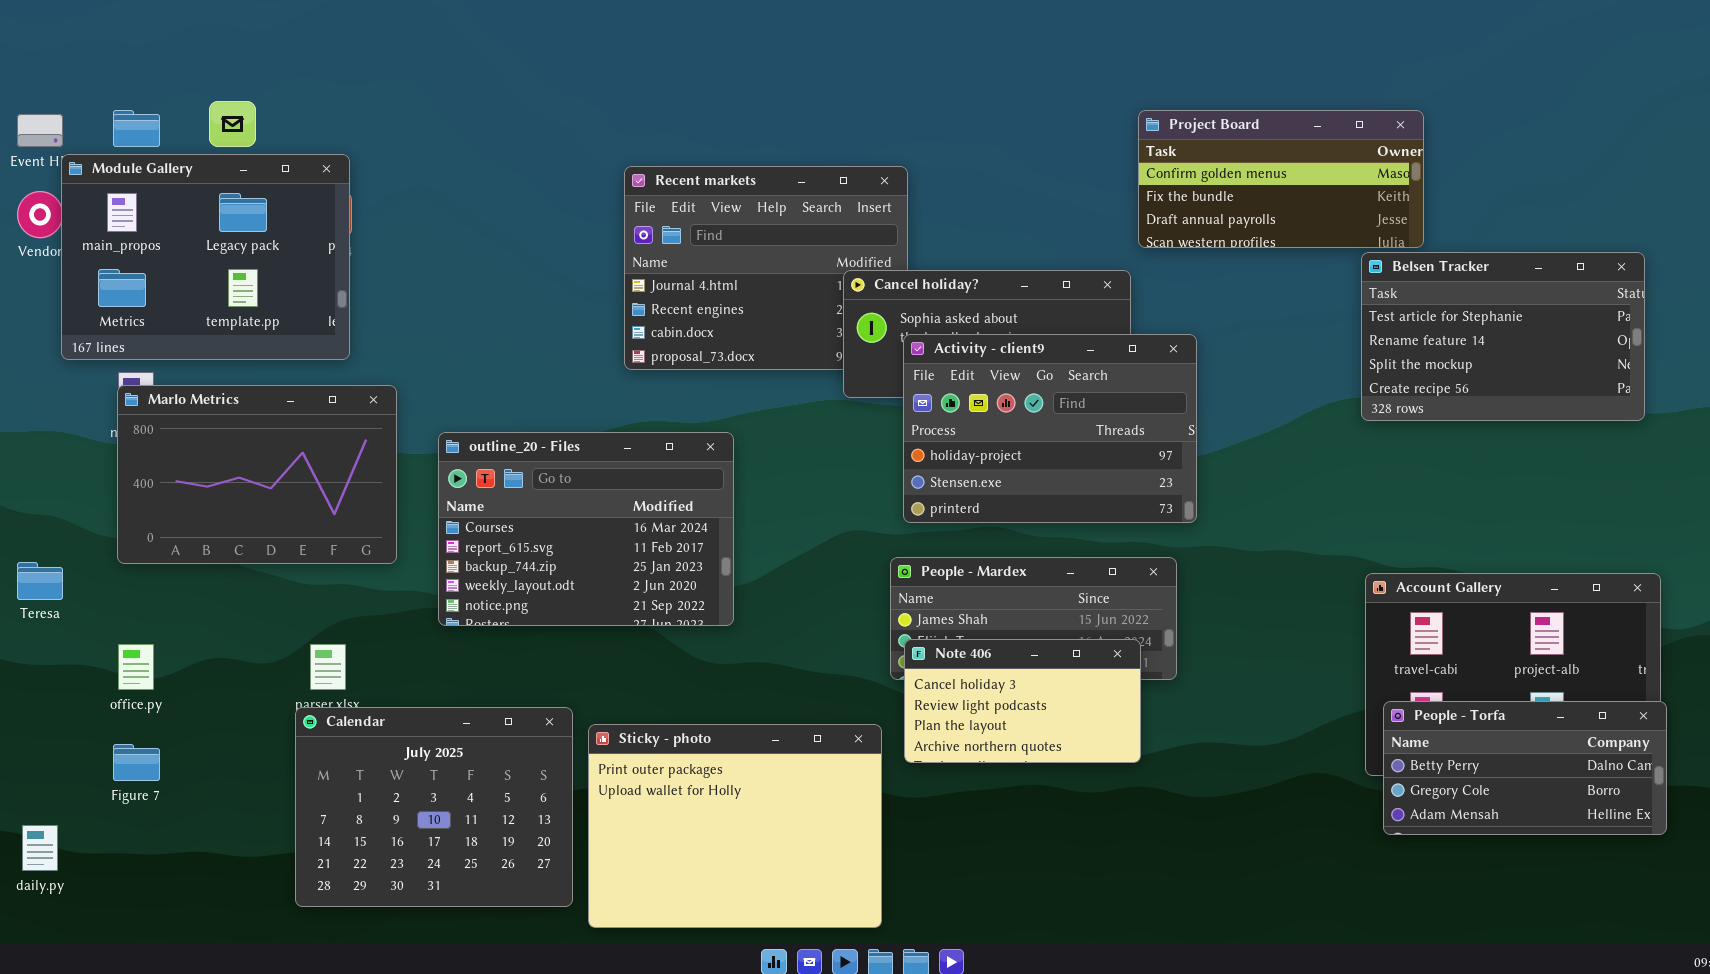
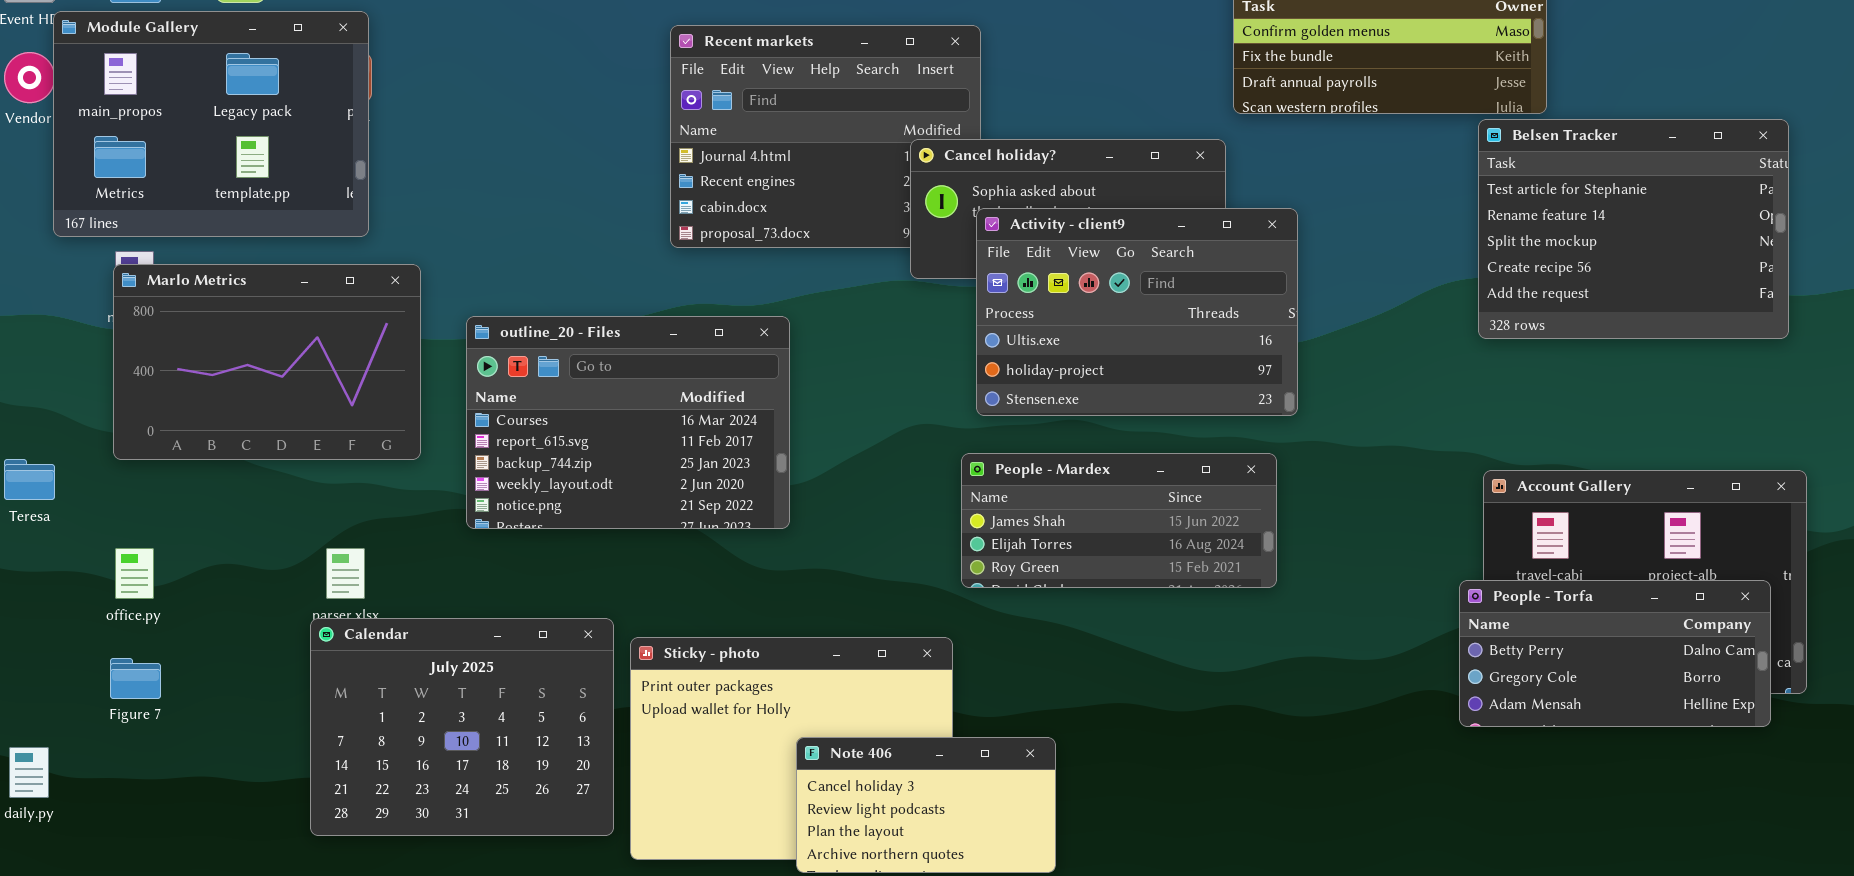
Belsen Tracker: [1361,252,1645,421] -> [1478,119,1789,339], resized
Activity - client9: [903,334,1197,523] -> [976,208,1298,416], scrolled up 1 row
Note 406: [904,639,1141,763] -> [796,737,1056,873], moved
People - Torfa: [1383,701,1667,835] -> [1459,580,1771,727], moved

